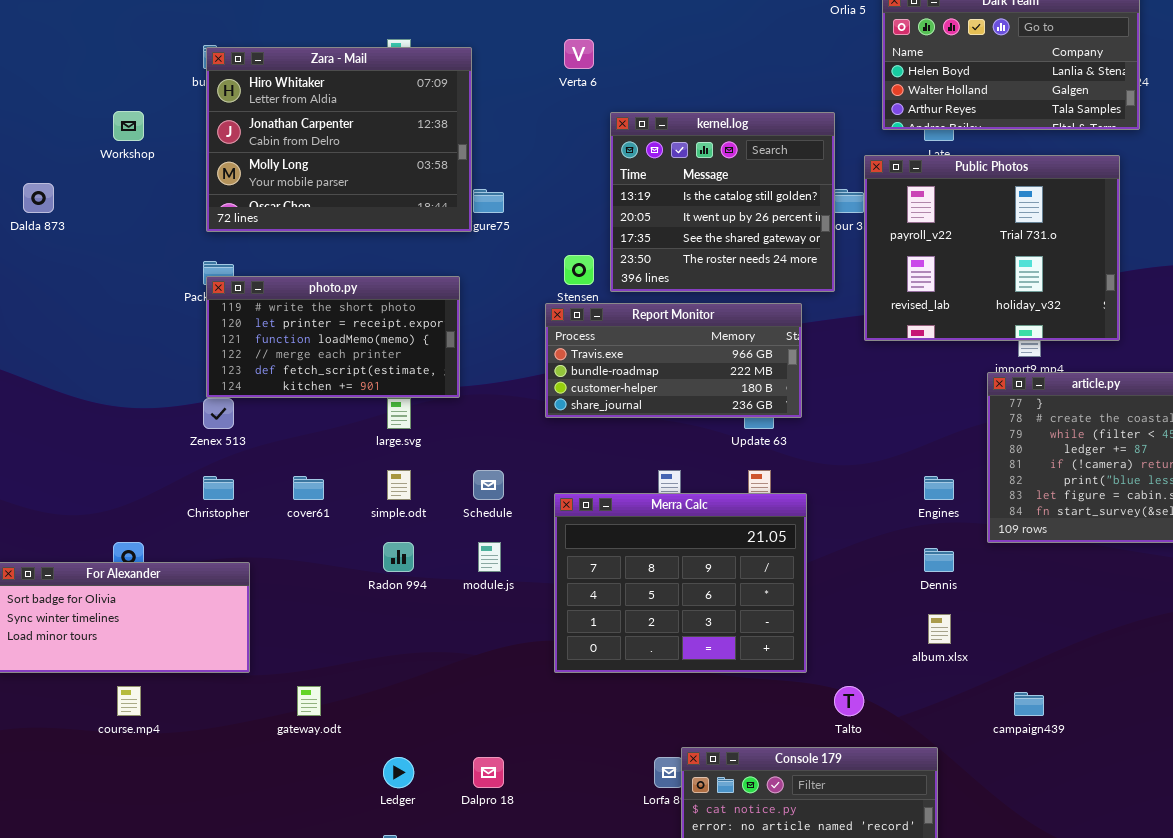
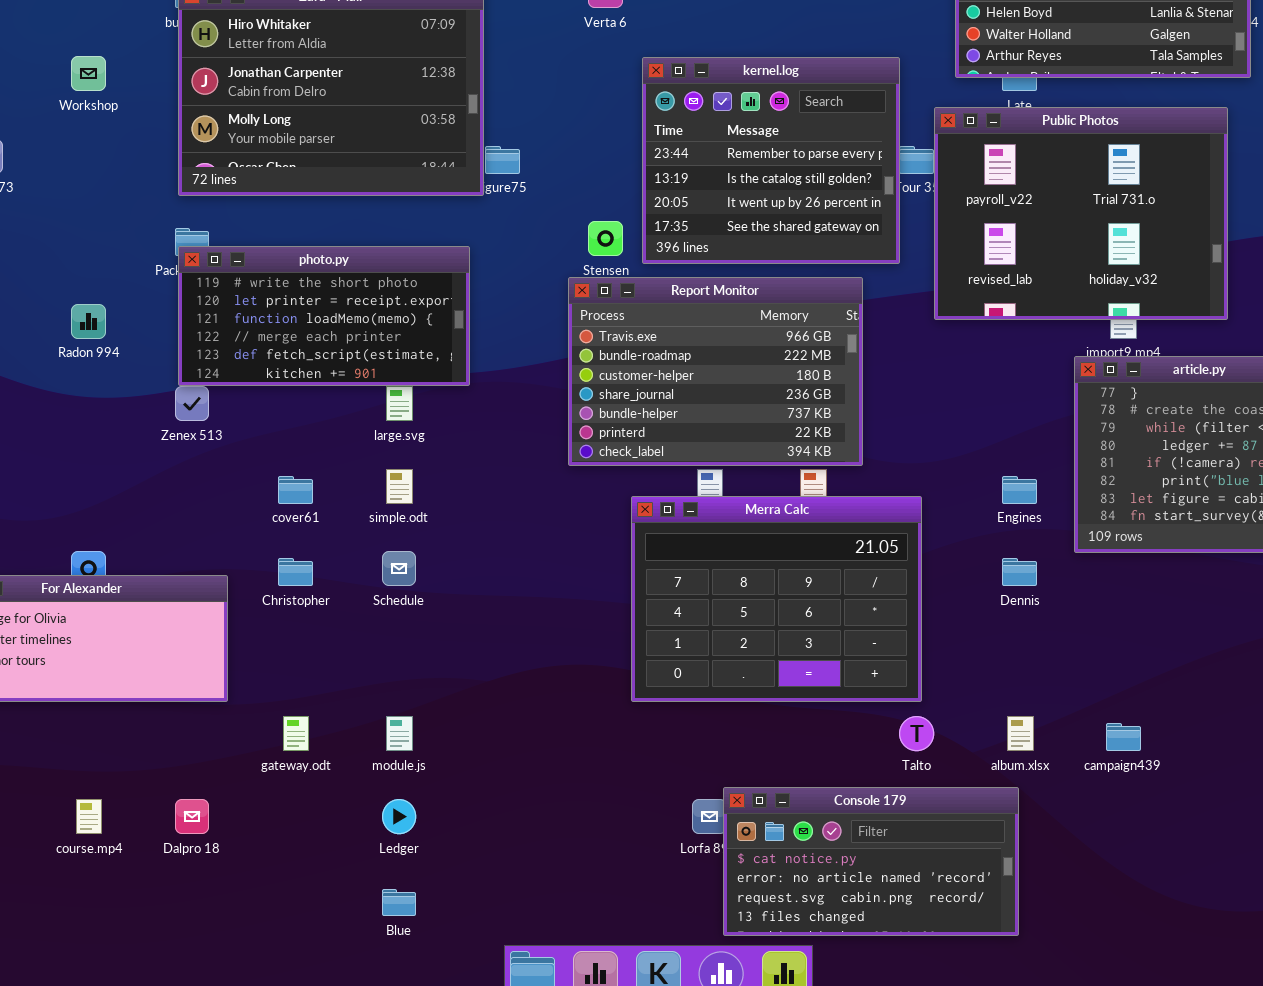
kernel.log: [610,112,835,292] -> [642,57,900,264], scrolled up 1 row
Report Monitor: [545,303,802,418] -> [568,277,863,466], resized
Schedule: [473,470,504,500] -> [382,551,416,586], moved
Christopher: [203,476,234,500] -> [278,558,313,586], moved
Merra Calc: [554,493,807,673] -> [631,496,922,702], moved
Radon 994: [383,542,414,572] -> [71,304,106,339], moved
module.js: [478,542,501,572] -> [386,716,413,751], moved
album.xlsx: [928,614,951,644] -> [1007,716,1034,751], moved
course.mp4: [117,686,141,716] -> [76,799,102,834], moved
Dalpro 18: [473,757,504,788] -> [175,799,209,834], moved

